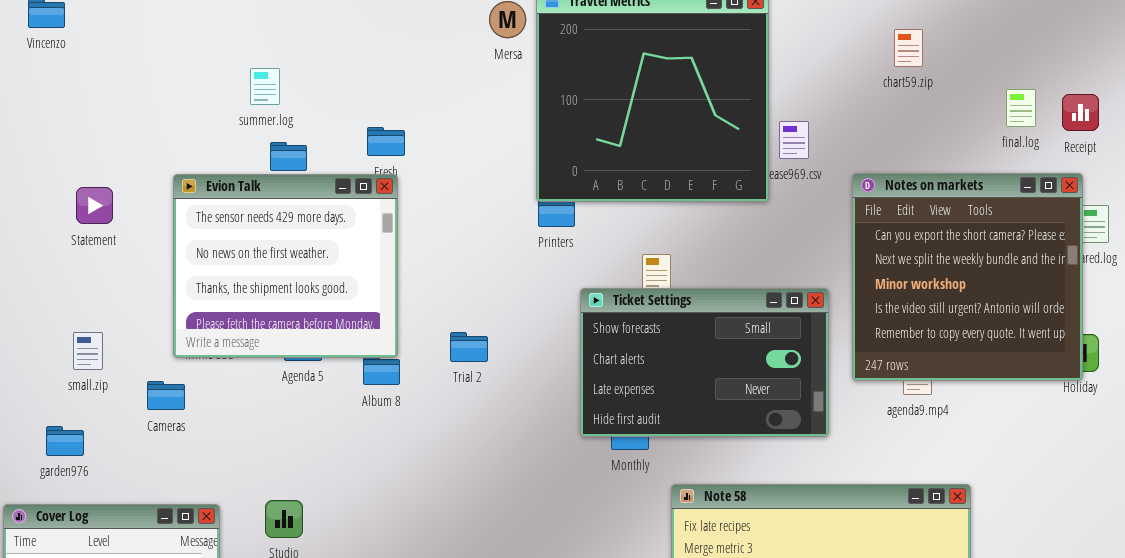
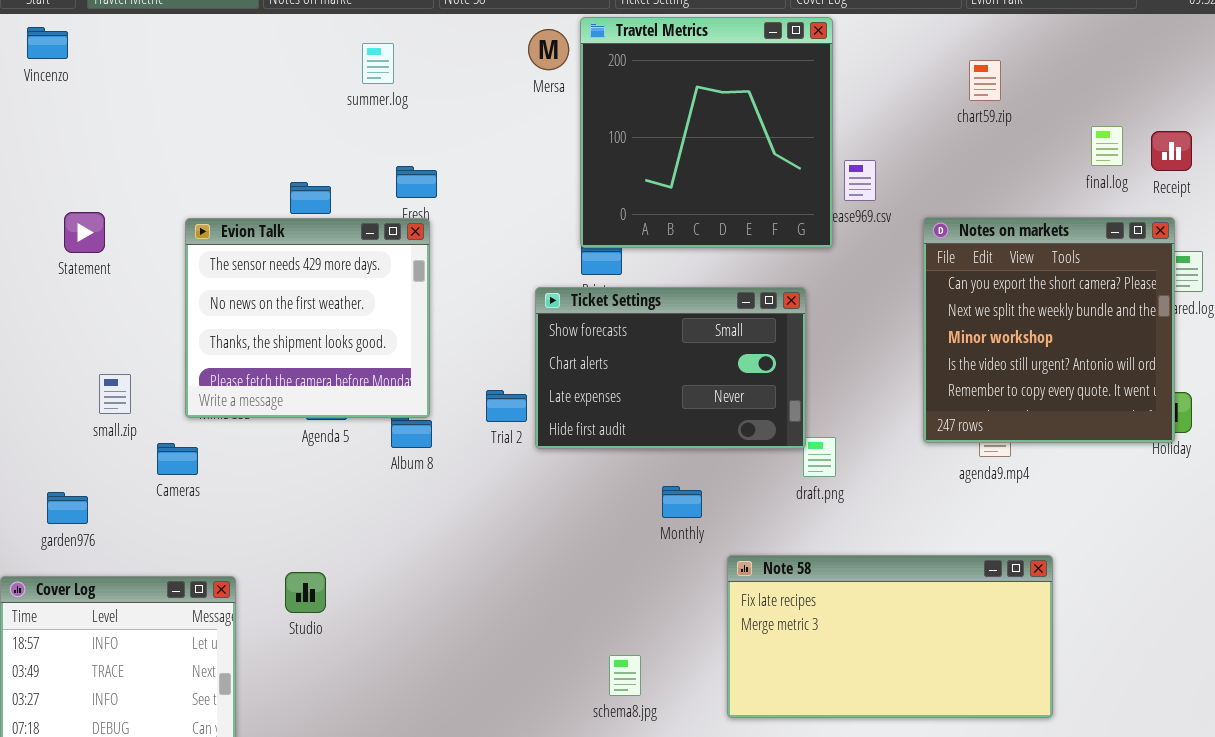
summer.log: [250,68,280,105] -> [362,43,394,84], moved
Statement: [76,187,113,224] -> [64,212,105,253], moved
Ticket Settings: [580,288,829,437] -> [535,287,806,449], moved
small.zip: [73,332,103,370] -> [99,374,131,414], moved

